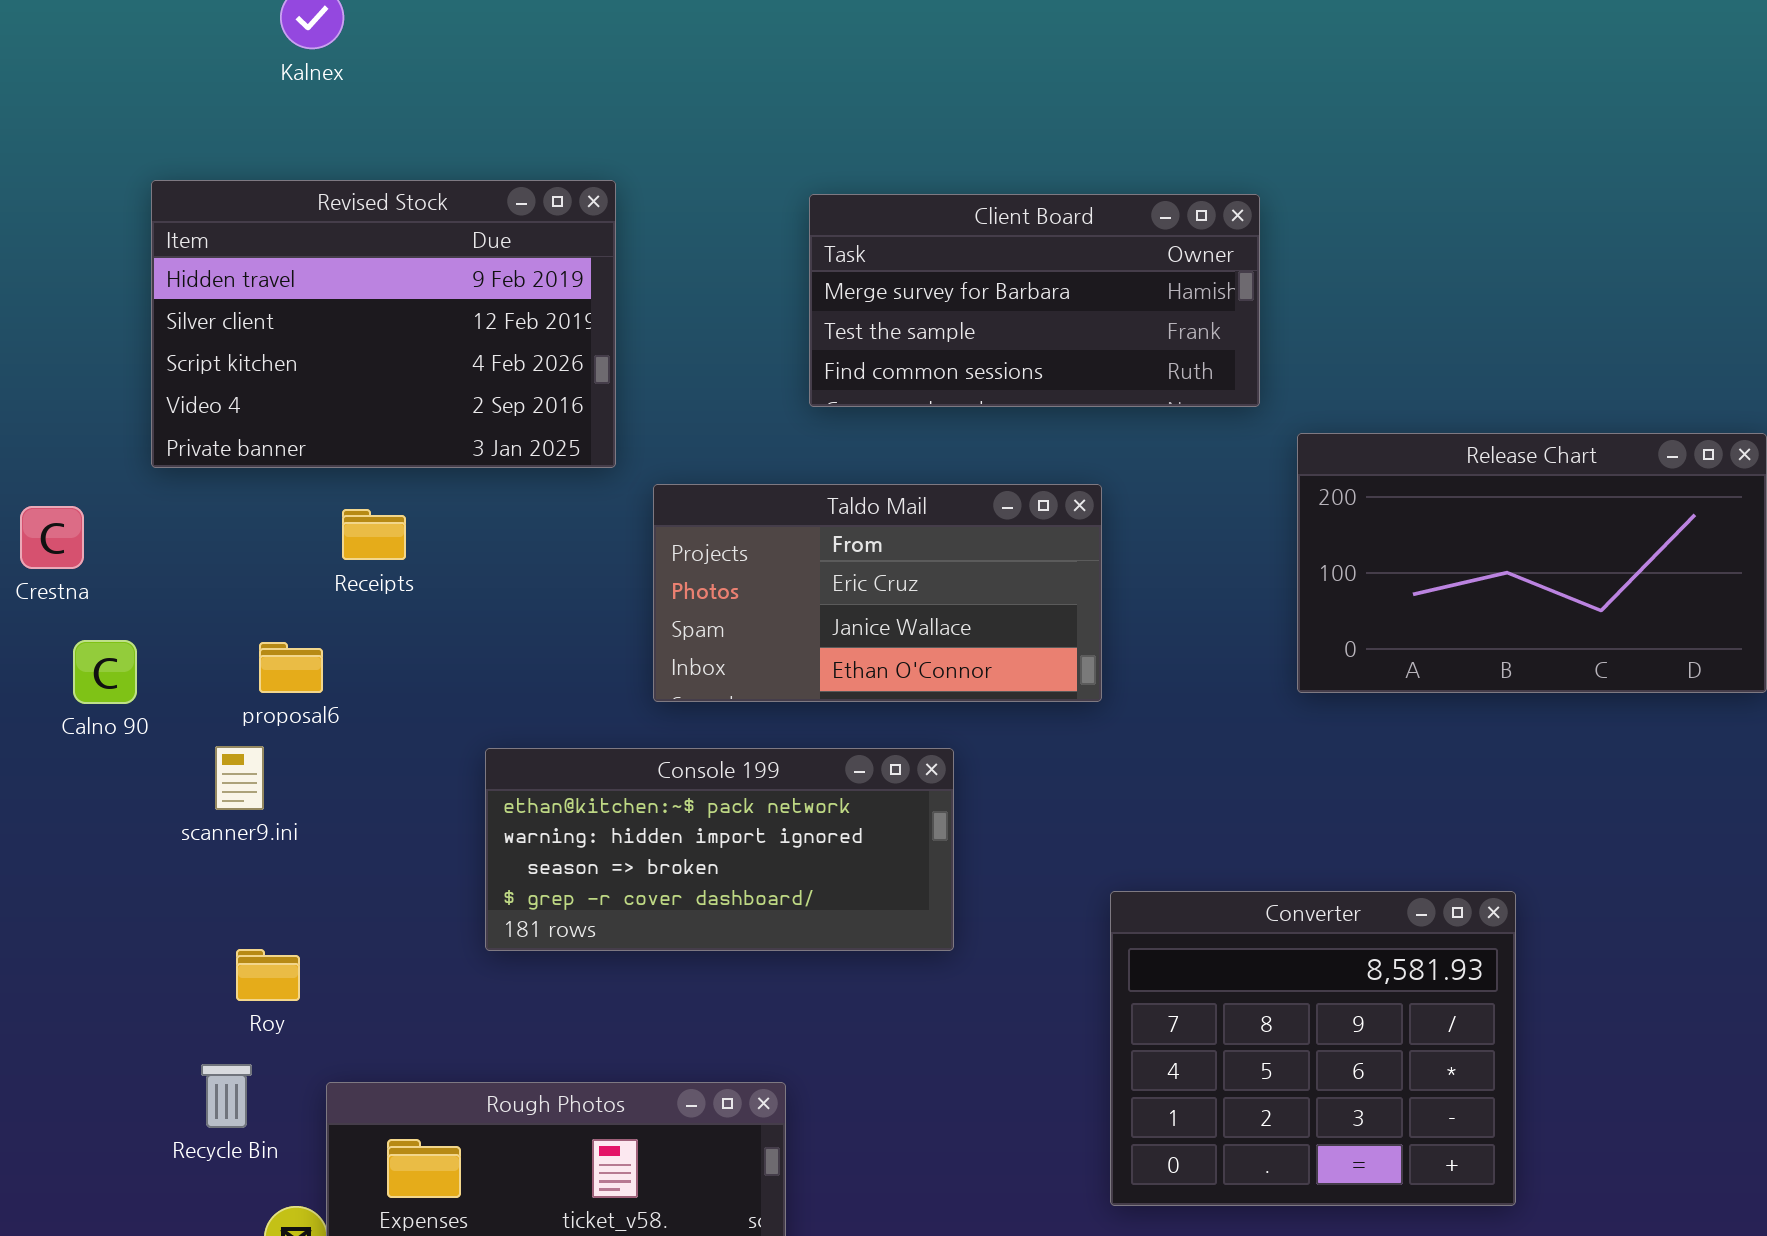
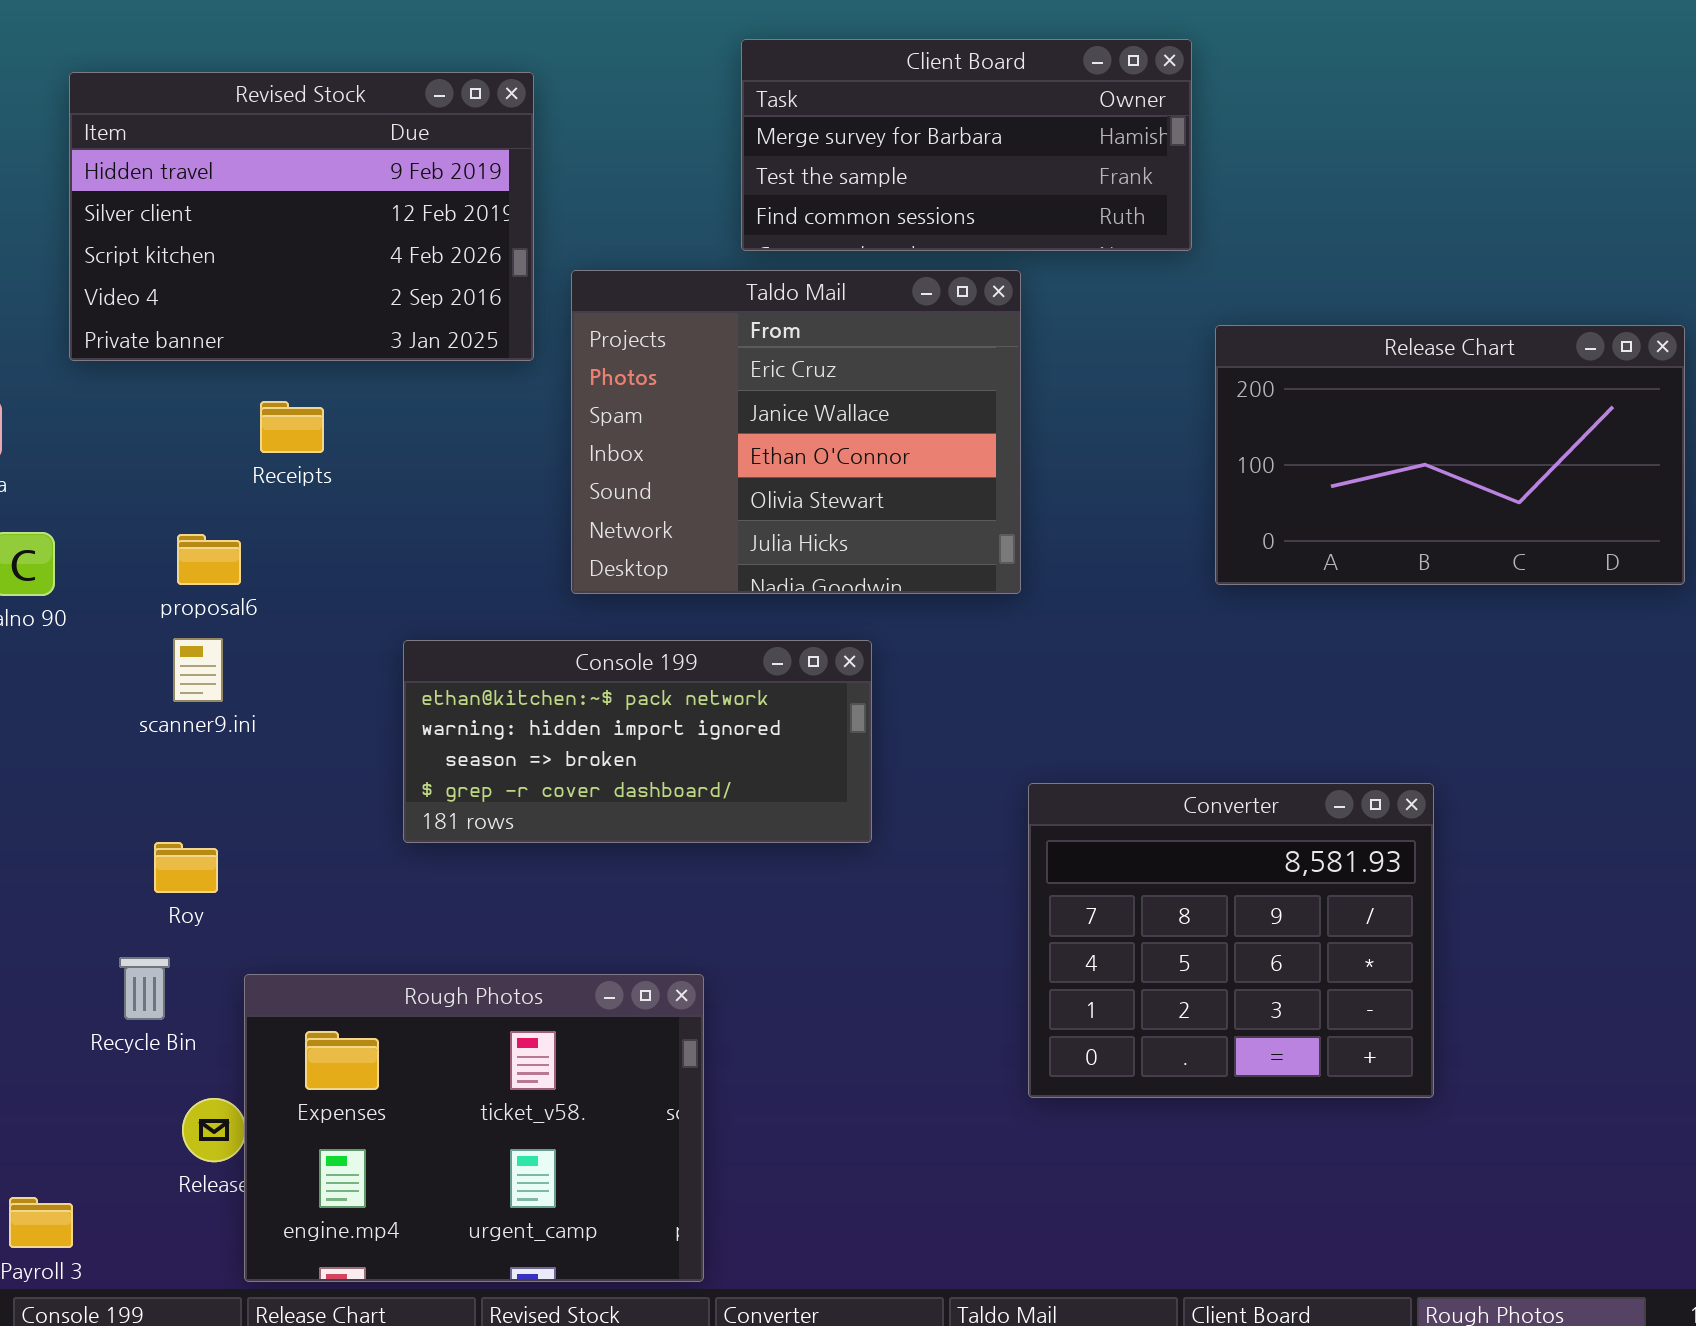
Client Board: [809,194,1260,407] -> [741,39,1192,251], moved
Taldo Mail: [653,484,1102,702] -> [571,270,1021,594], resized
scanner9.ini: [215,746,264,810] -> [173,638,223,702], moved

